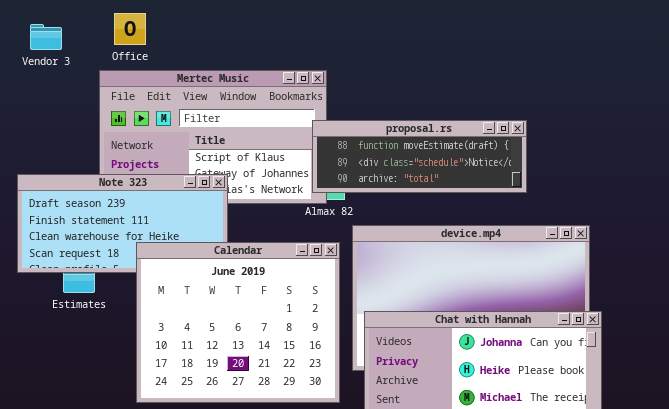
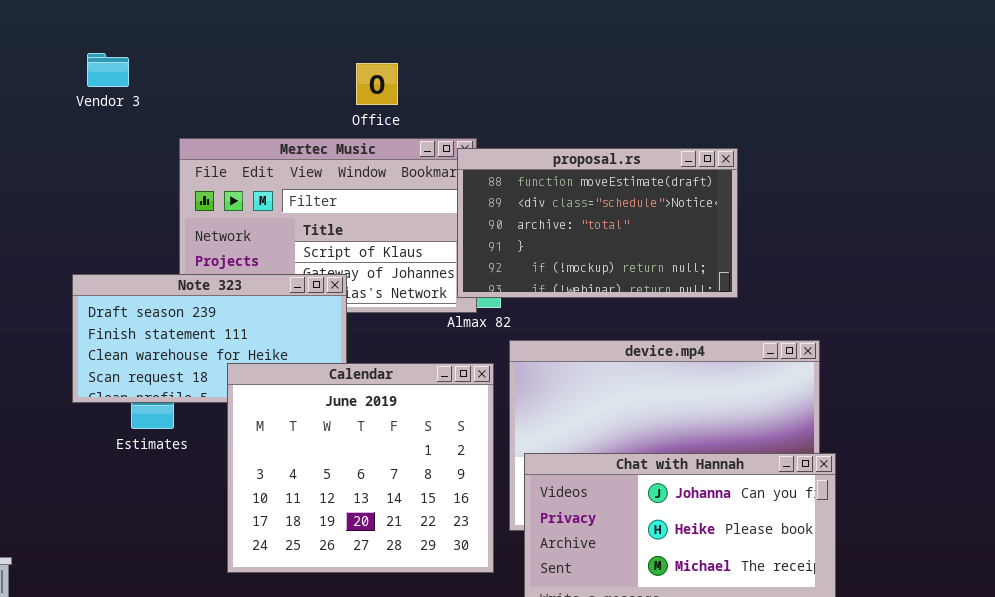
Office: [114,13,146,45] -> [356,63,398,105], moved
Vendor 3: [30,24,62,50] -> [87,53,129,87], moved
proposal.rs: [312,120,527,193] -> [457,148,738,298], resized

